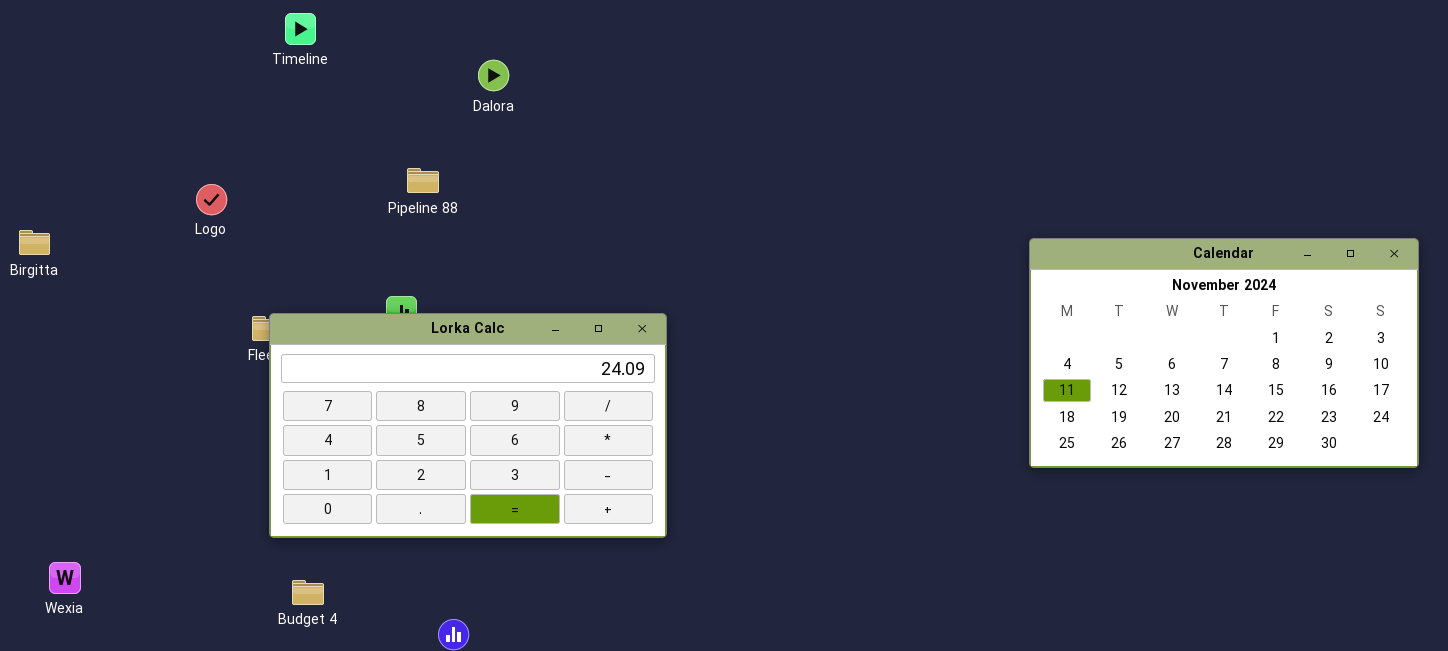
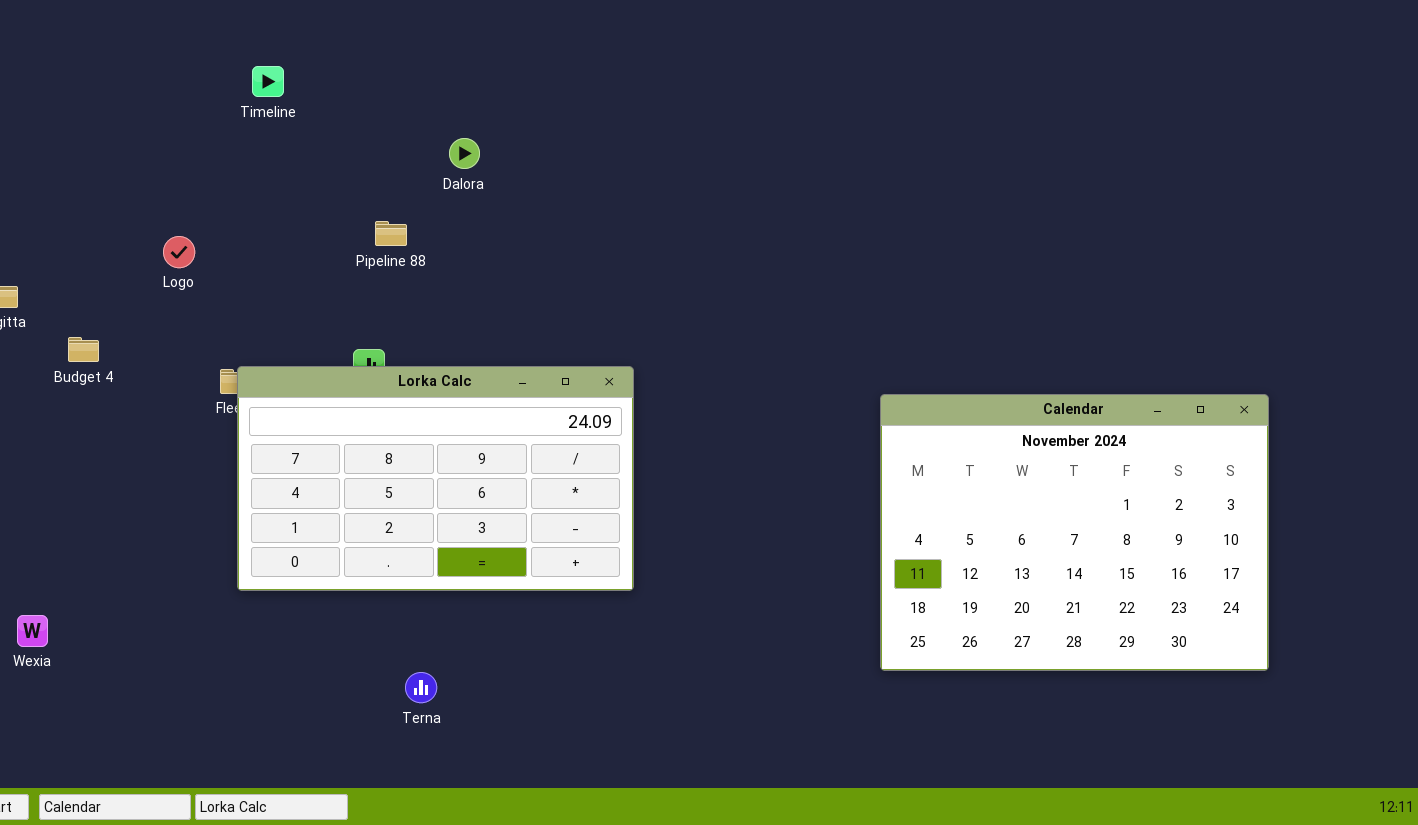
Dalora: [478,60,509,91] -> [449,138,480,169], moved
Calendar: [1029,238,1419,468] -> [880,394,1269,671], moved, resized
Budget 4: [292,580,324,605] -> [68,337,99,362], moved

